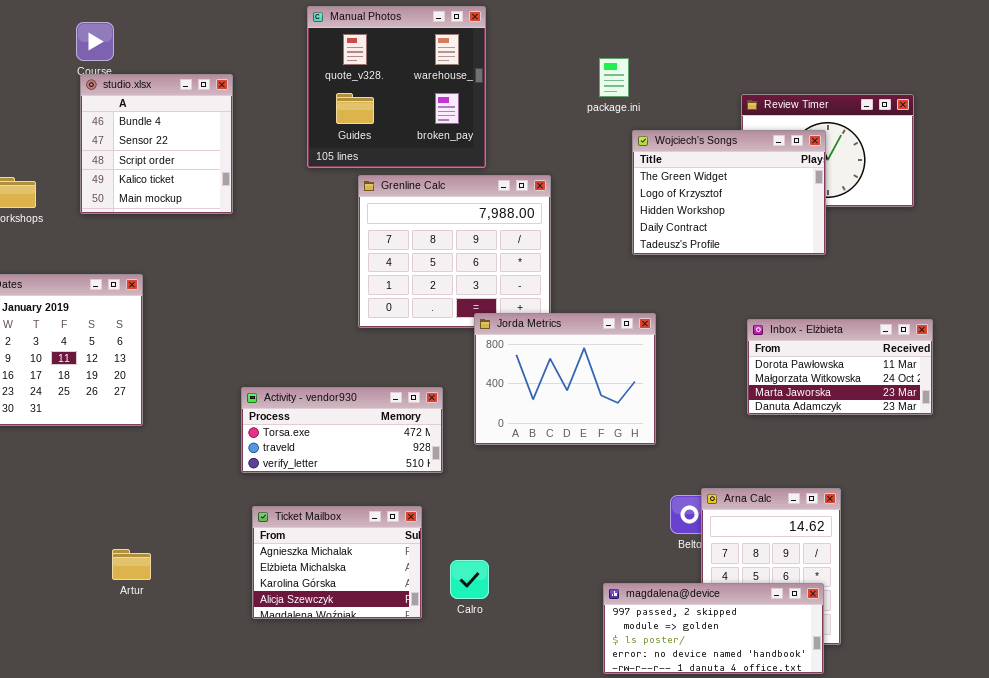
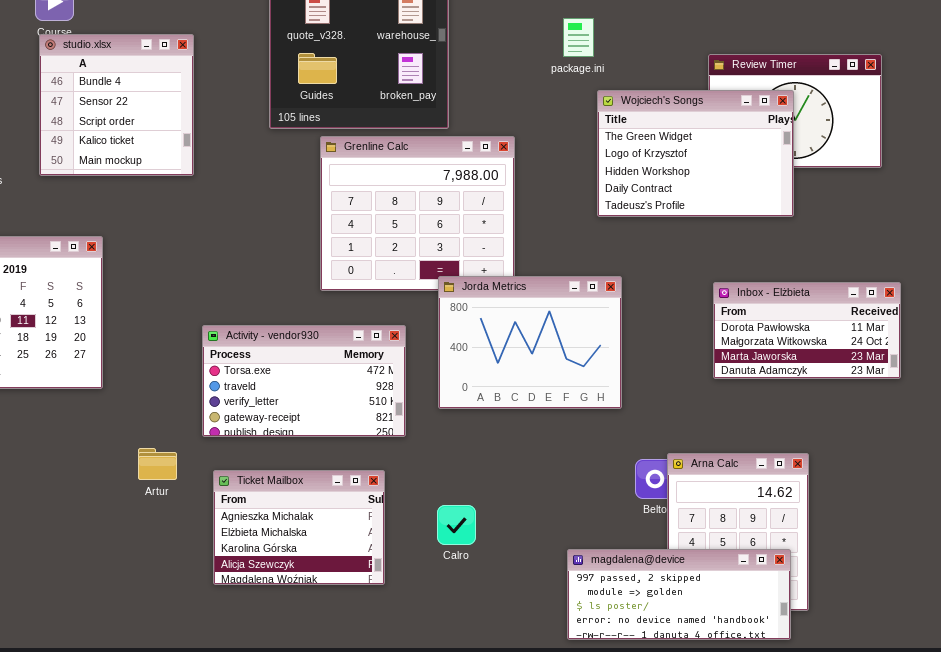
Activity - vendor930: [241,387,443,473] -> [202,325,406,437], resized
Artur: [112,549,151,580] -> [138,448,177,480], moved
Calro: [450,560,489,599] -> [437,505,476,545], moved

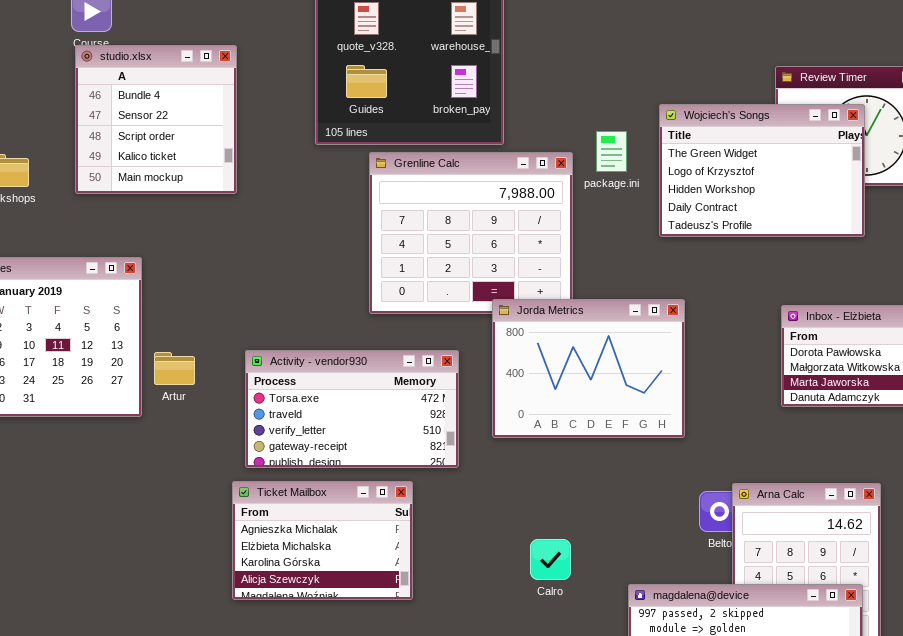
package.ini: [563,18,594,57] -> [596,131,627,172], moved
Artur: [138,448,177,480] -> [154,352,195,385], moved
Ticket Mailbox: [213,470,385,585] -> [232,481,413,600], moved
Calro: [437,505,476,545] -> [530,539,571,580], moved

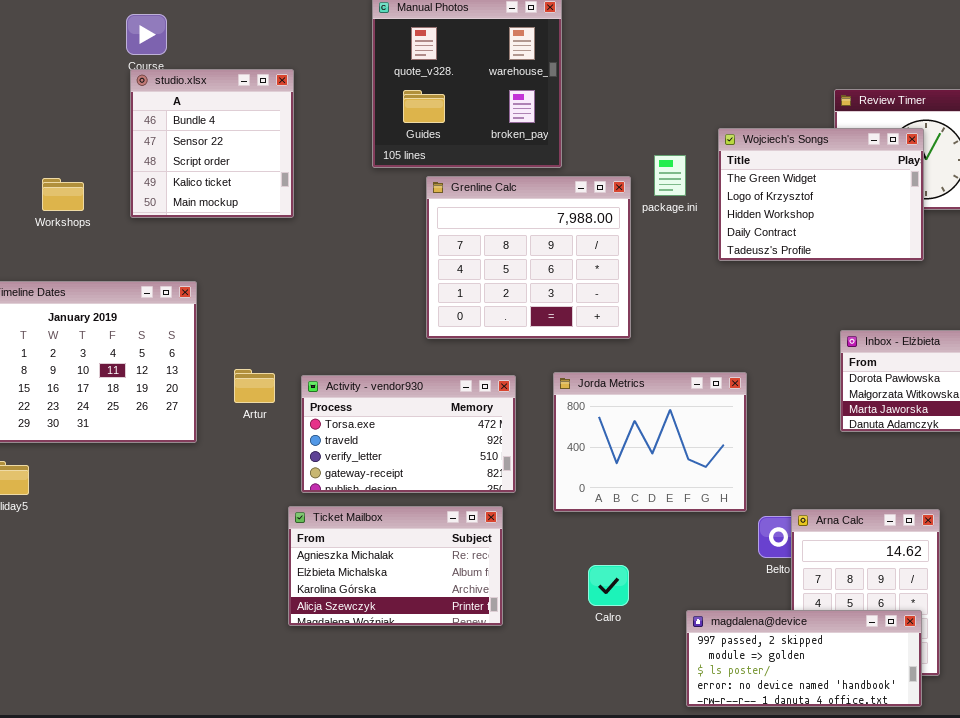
Jorda Metrics: [492,299,685,438] -> [553,372,747,512], moved
Artur: [154,352,195,385] -> [234,369,275,403], moved
Ticket Mailbox: [232,481,413,600] -> [288,506,503,626], resized

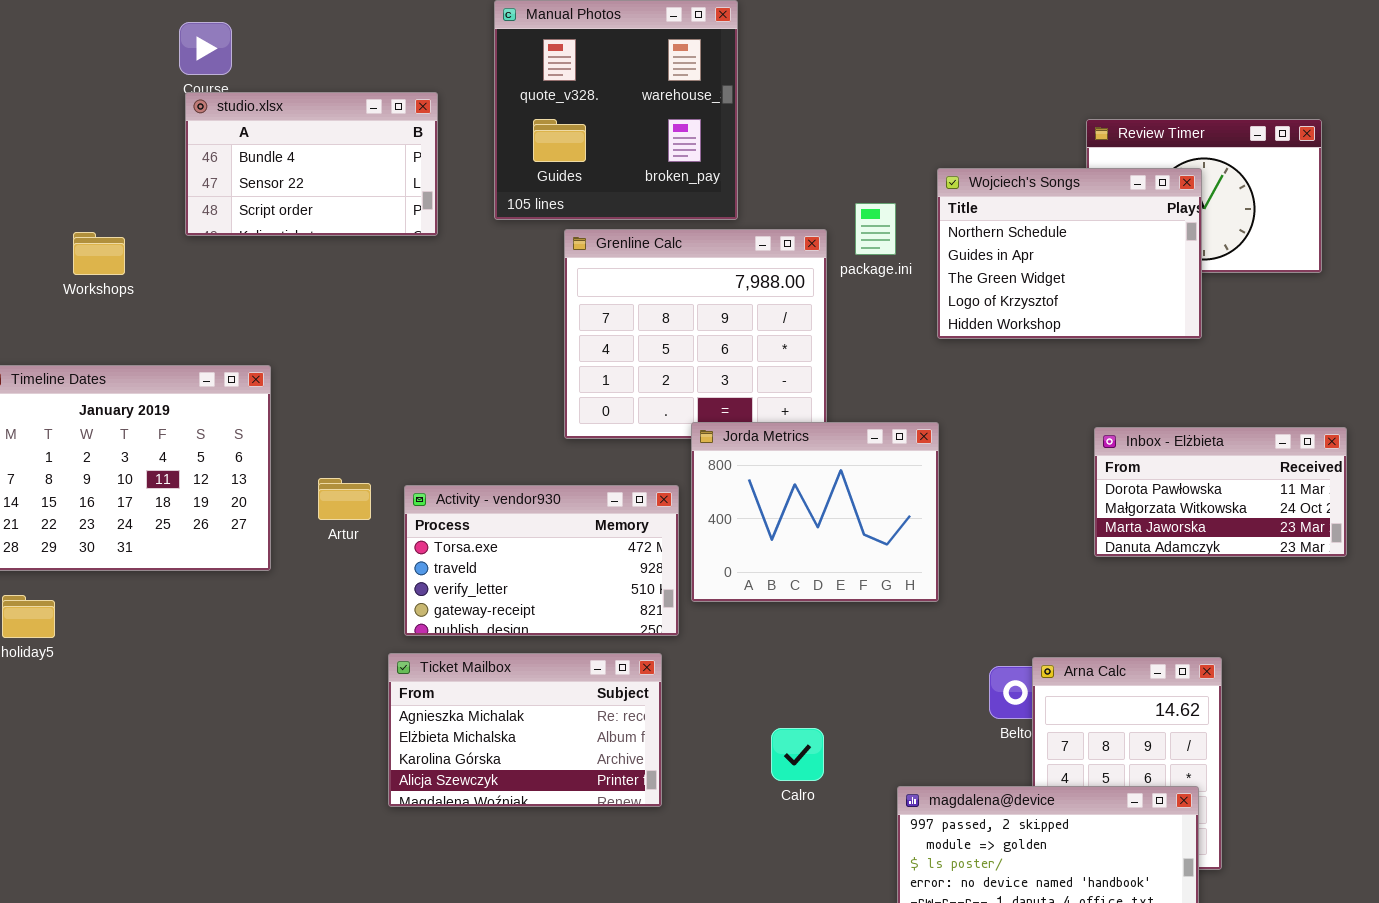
studio.xlsx: [130,69,294,218] -> [185,92,438,236], resized
Wojciech's Songs: [718,128,924,261] -> [937,168,1202,339], scrolled up 2 rows
Jorda Metrics: [553,372,747,512] -> [691,422,939,602], moved

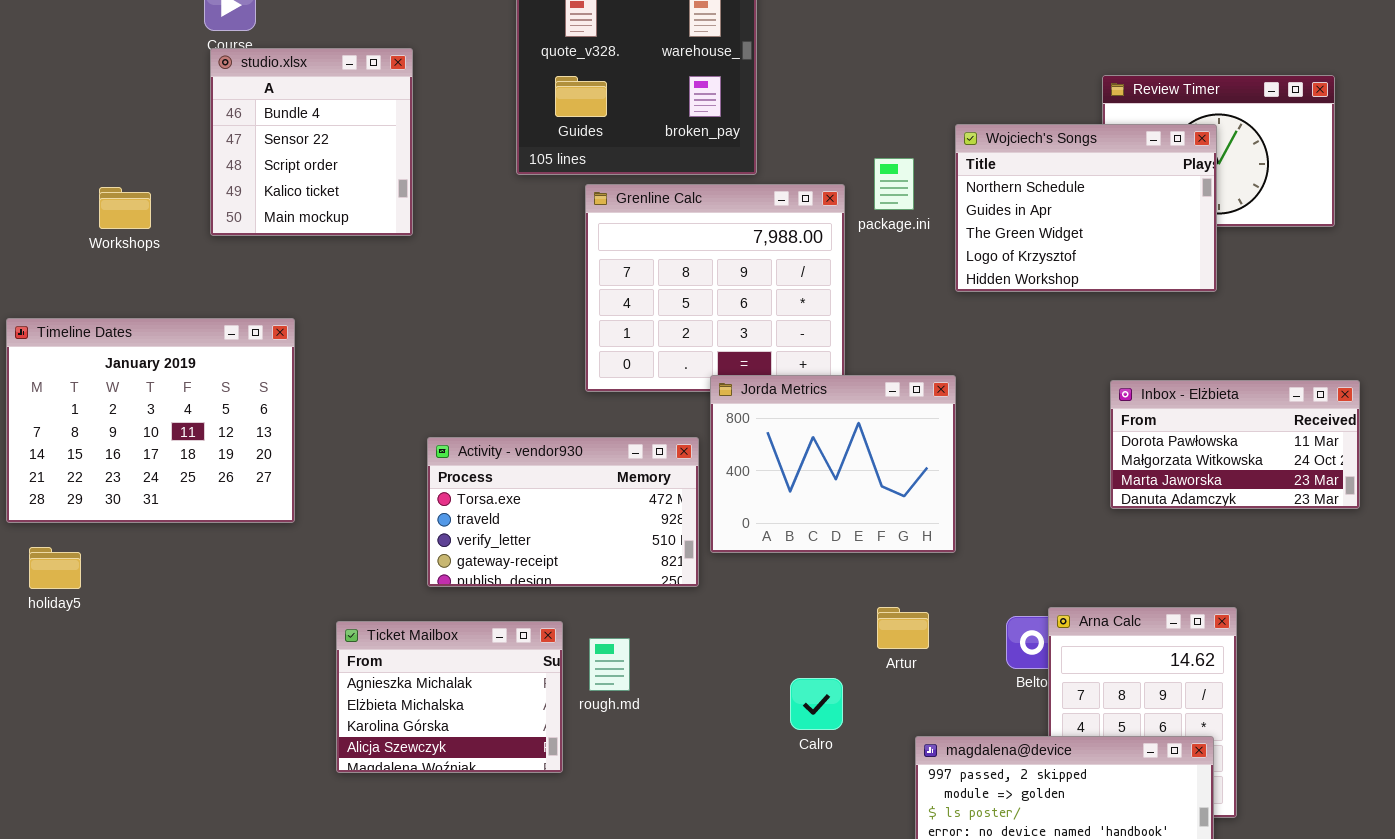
studio.xlsx: [185,92,438,236] -> [210,48,413,236], resized
Artur: [318,478,371,520] -> [877,607,929,649], moved
Ticket Mailbox: [388,653,662,807] -> [336,621,563,773], moved, resized

